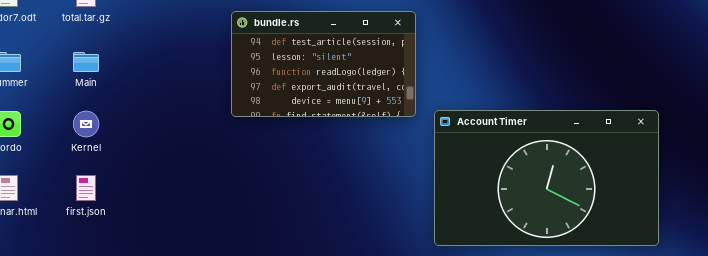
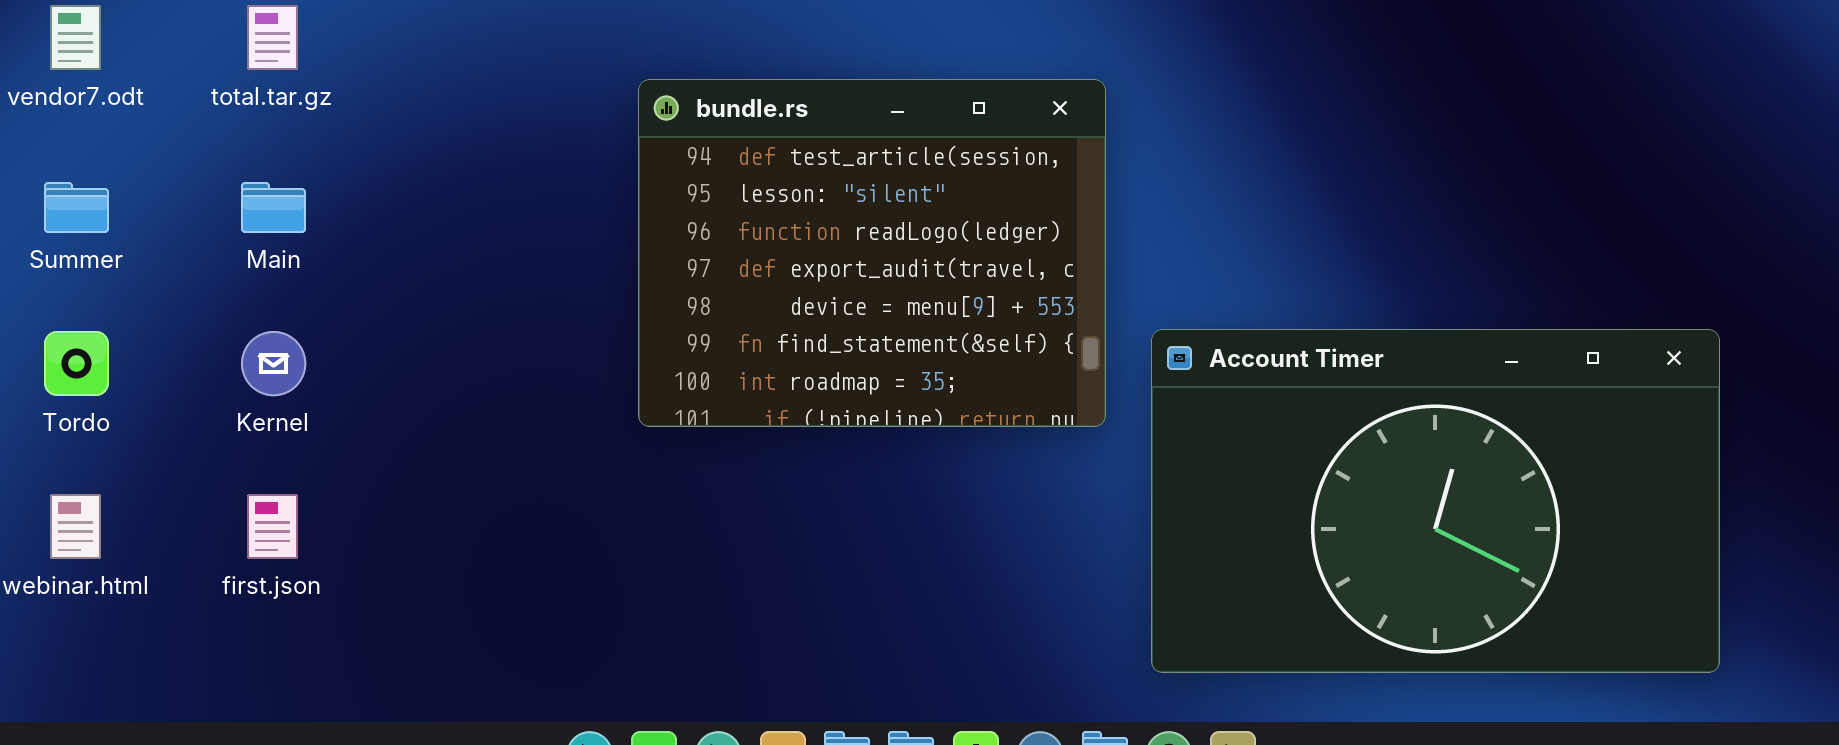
bundle.rs: [231,11,416,117] -> [638,79,1106,427], resized

